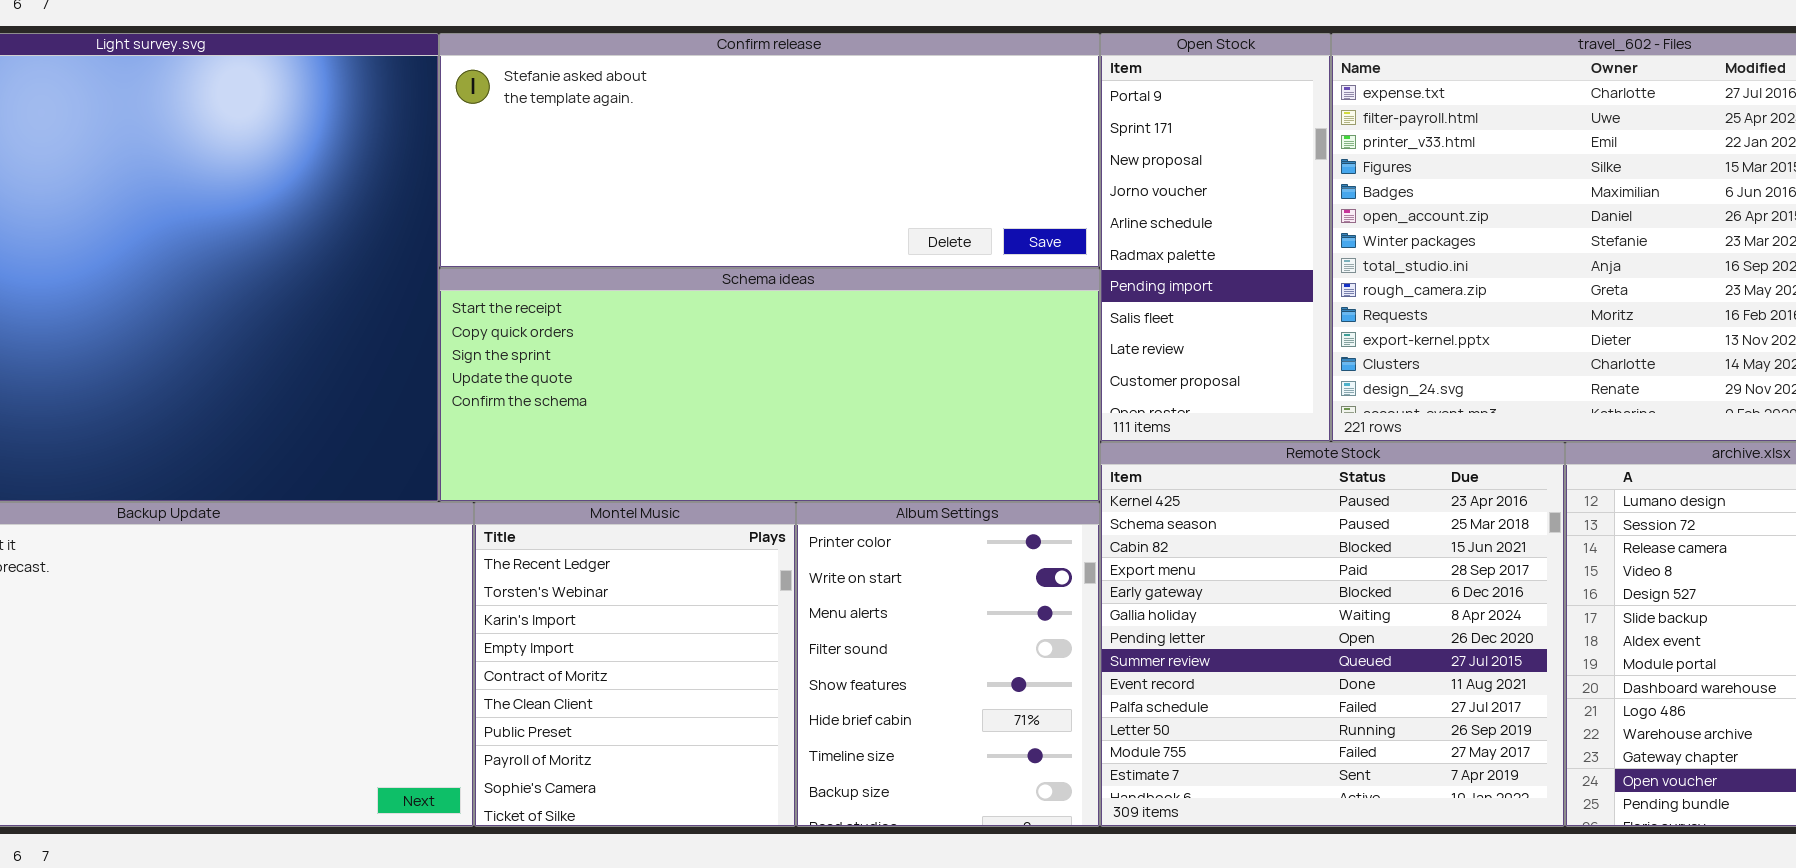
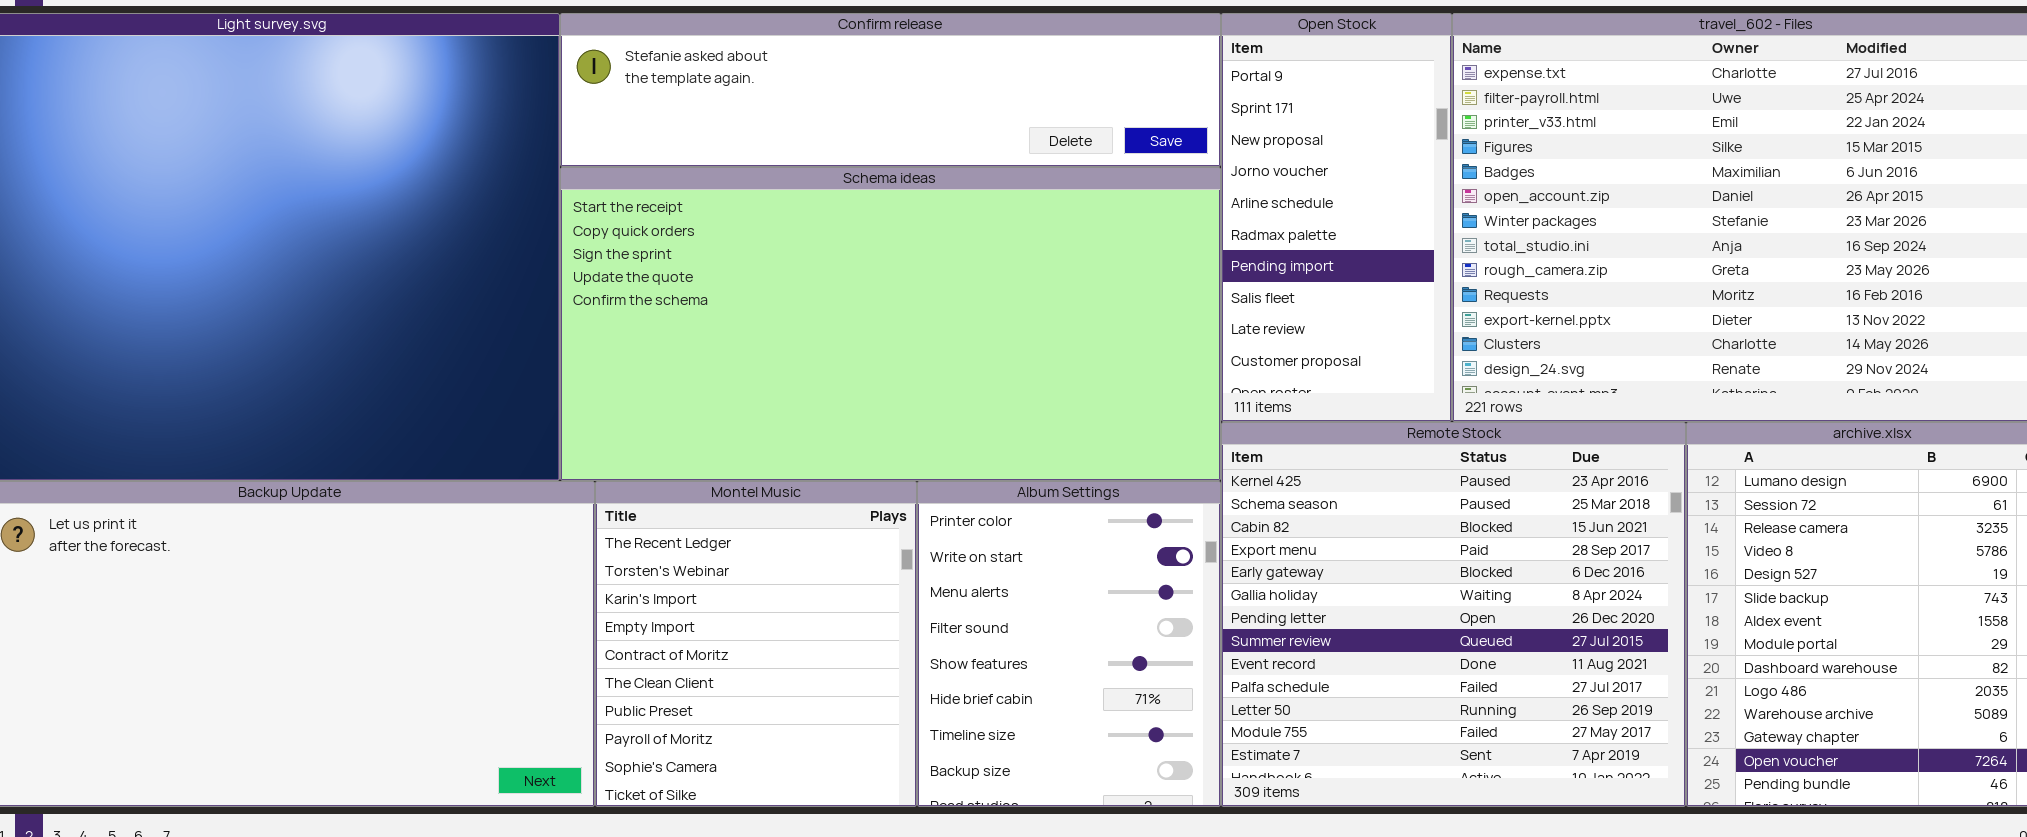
Confirm release: [439,33,1100,268] -> [560,13,1221,167], resized
Schema ideas: [439,268,1100,502] -> [560,167,1221,481], resized

